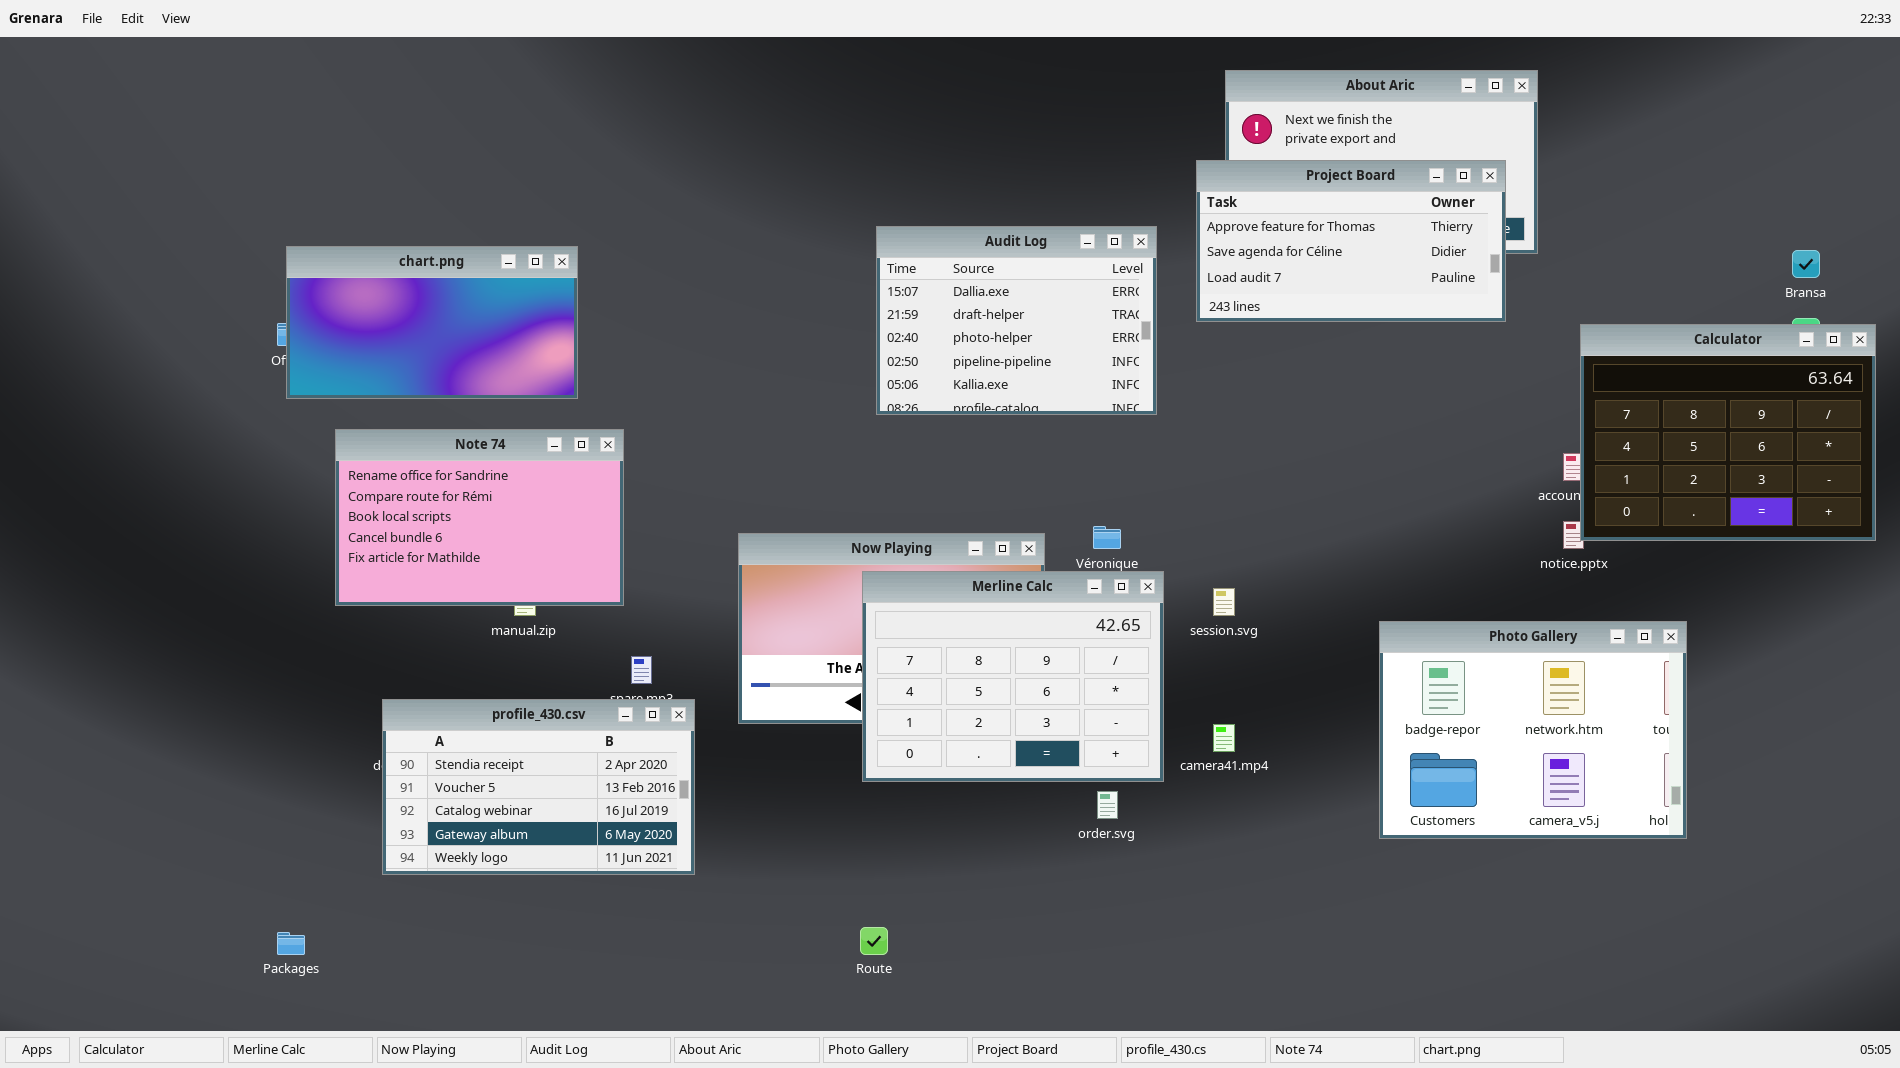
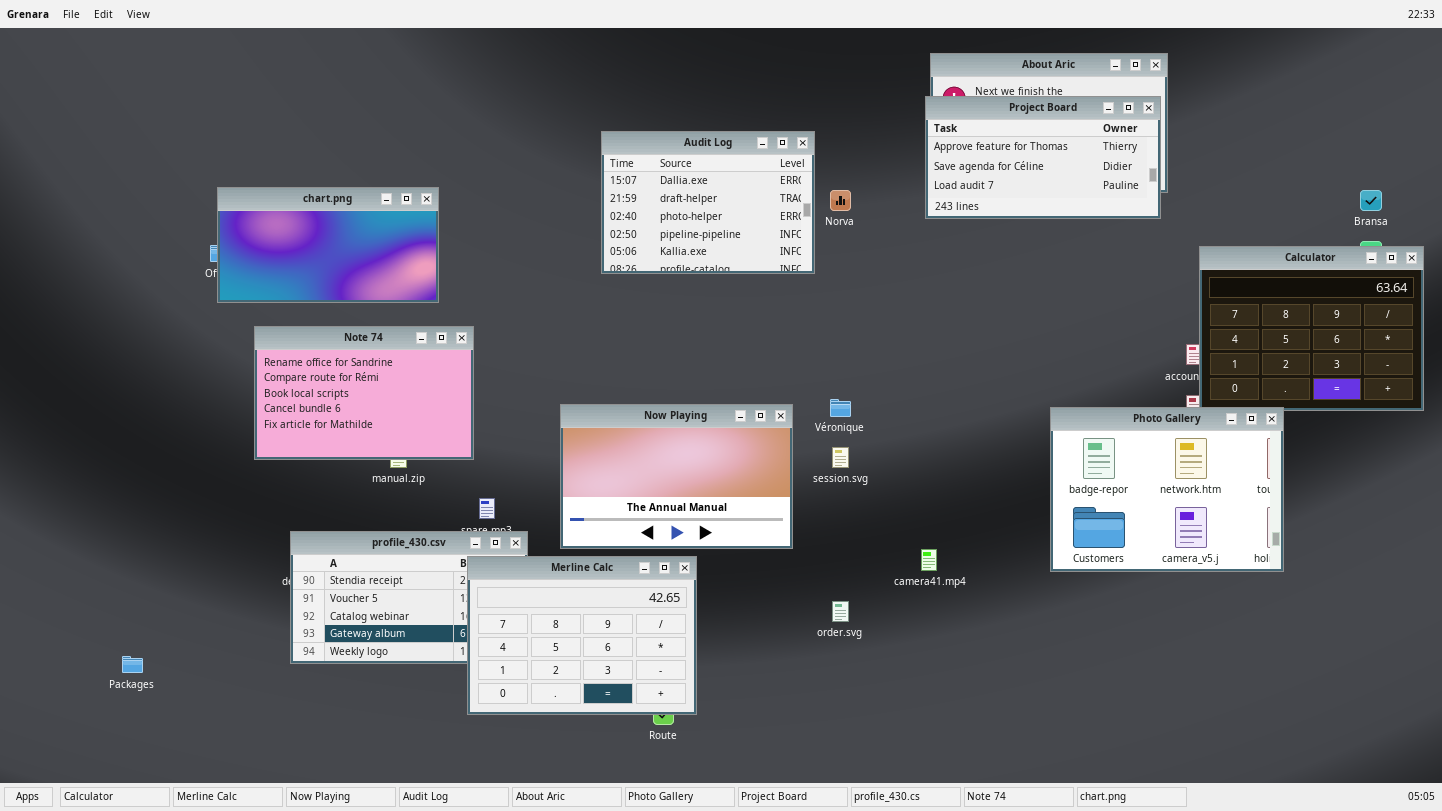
Project Board: [1196,160,1506,322] -> [925,96,1161,219], moved
Audit Log: [876,226,1157,415] -> [601,131,815,274], moved
Merline Calc: [862,571,1164,782] -> [467,556,697,715], moved
session.svg: [1213,588,1235,616] -> [832,447,849,468], moved
Photo Gallery: [1379,621,1687,839] -> [1050,407,1284,572], moved
Packages: [277,932,305,955] -> [122,656,143,673], moved

